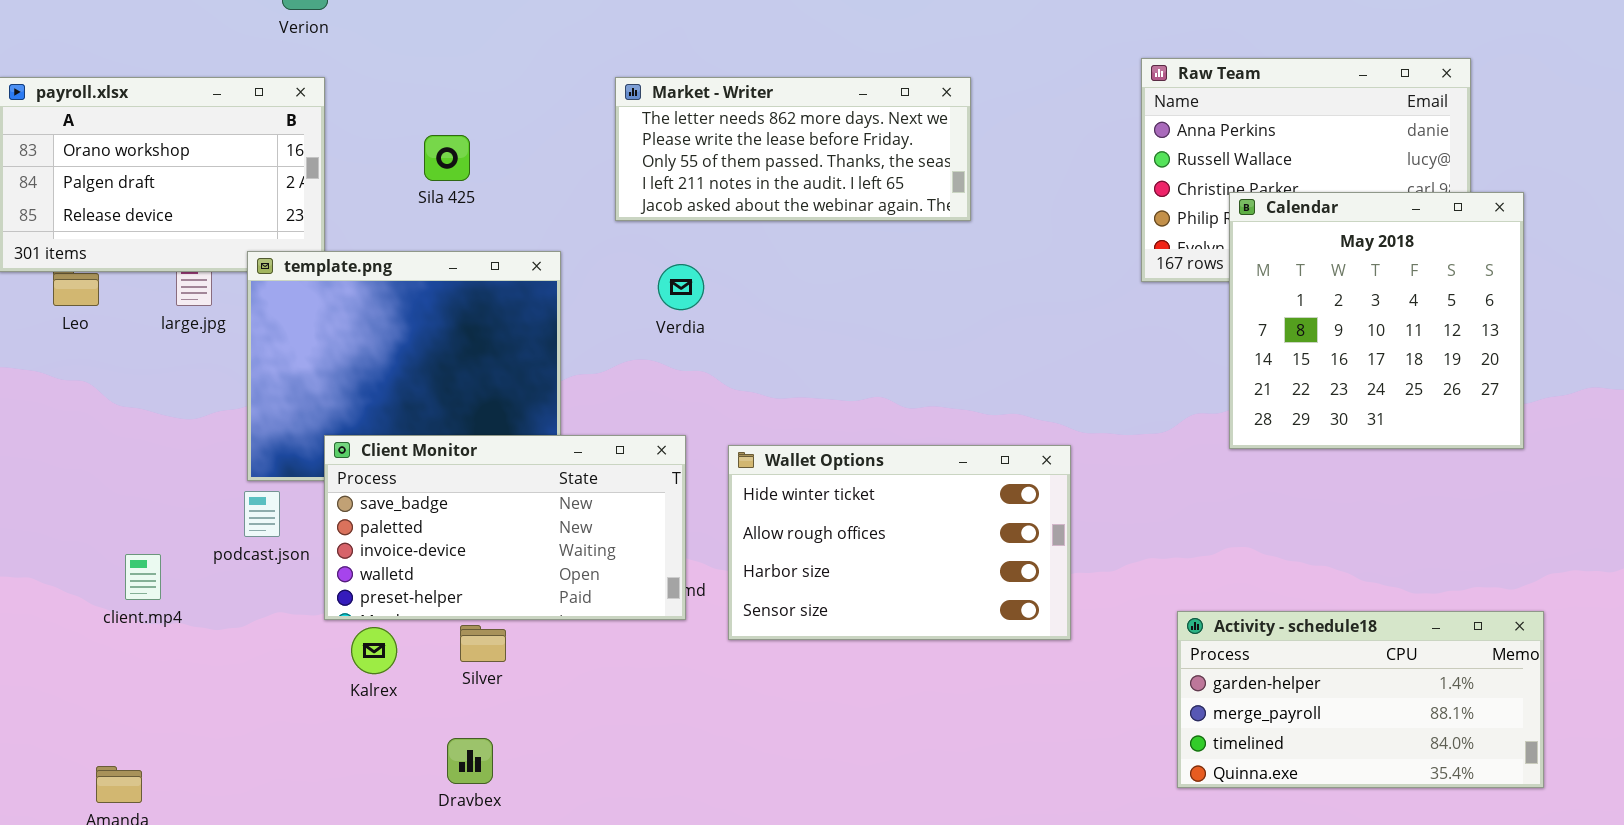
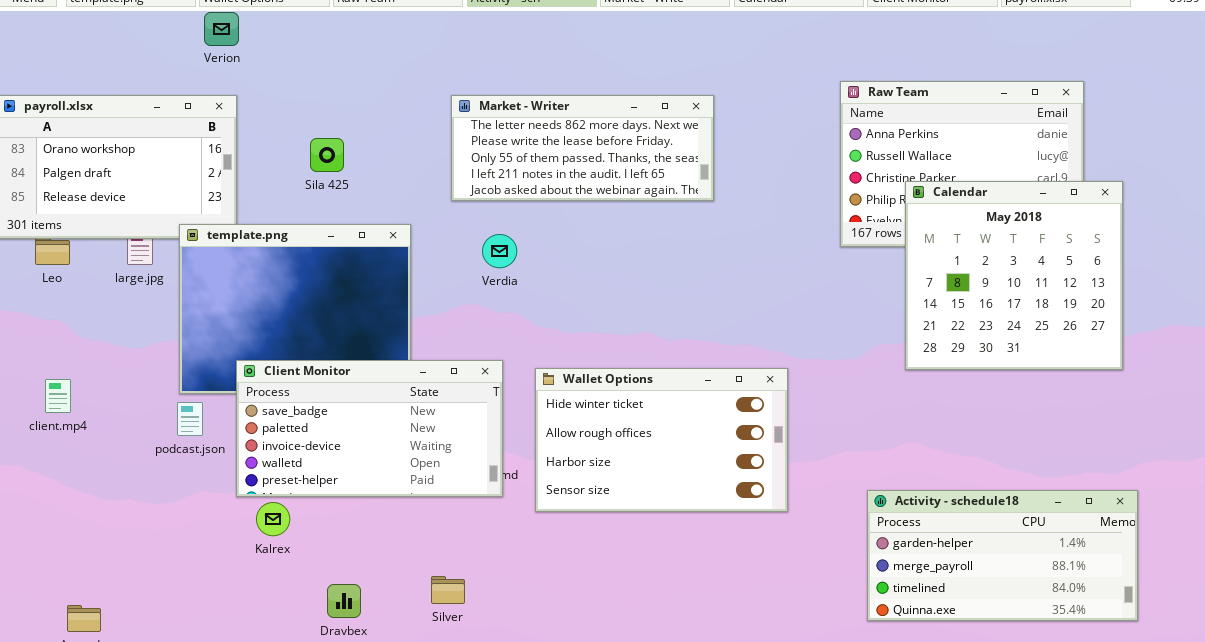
client.mp4: [125,554,161,600] -> [45,379,71,413], moved
Silver: [460,625,506,662] -> [431,576,465,604], moved

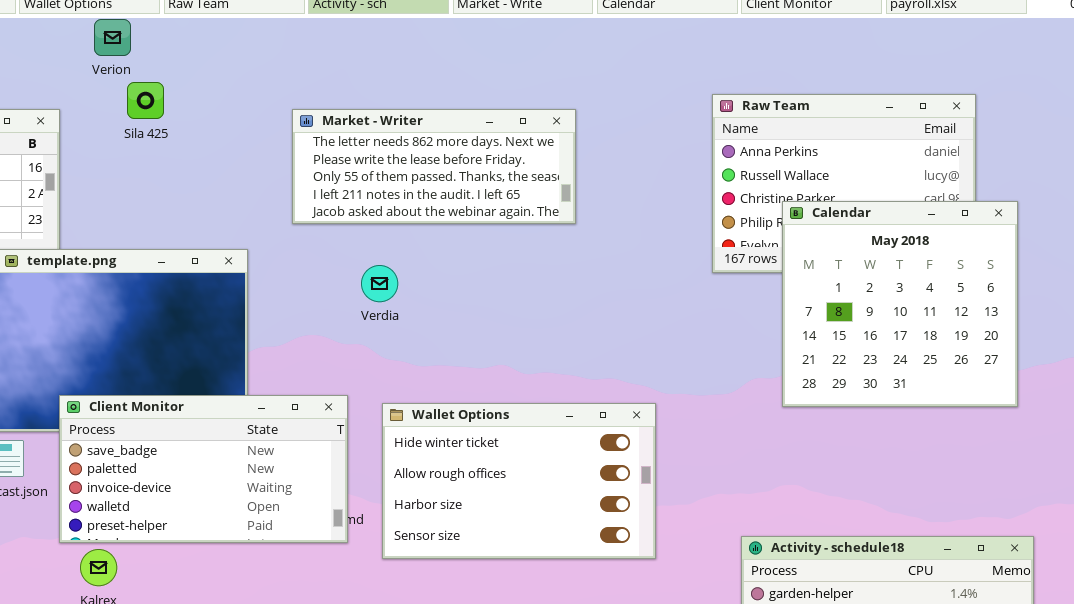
Verion: [204,12,239,46] -> [94,19,131,56], moved
Sila 425: [310,138,344,172] -> [127,82,164,119], moved
Verdia: [482,234,517,268] -> [361,265,398,302], moved

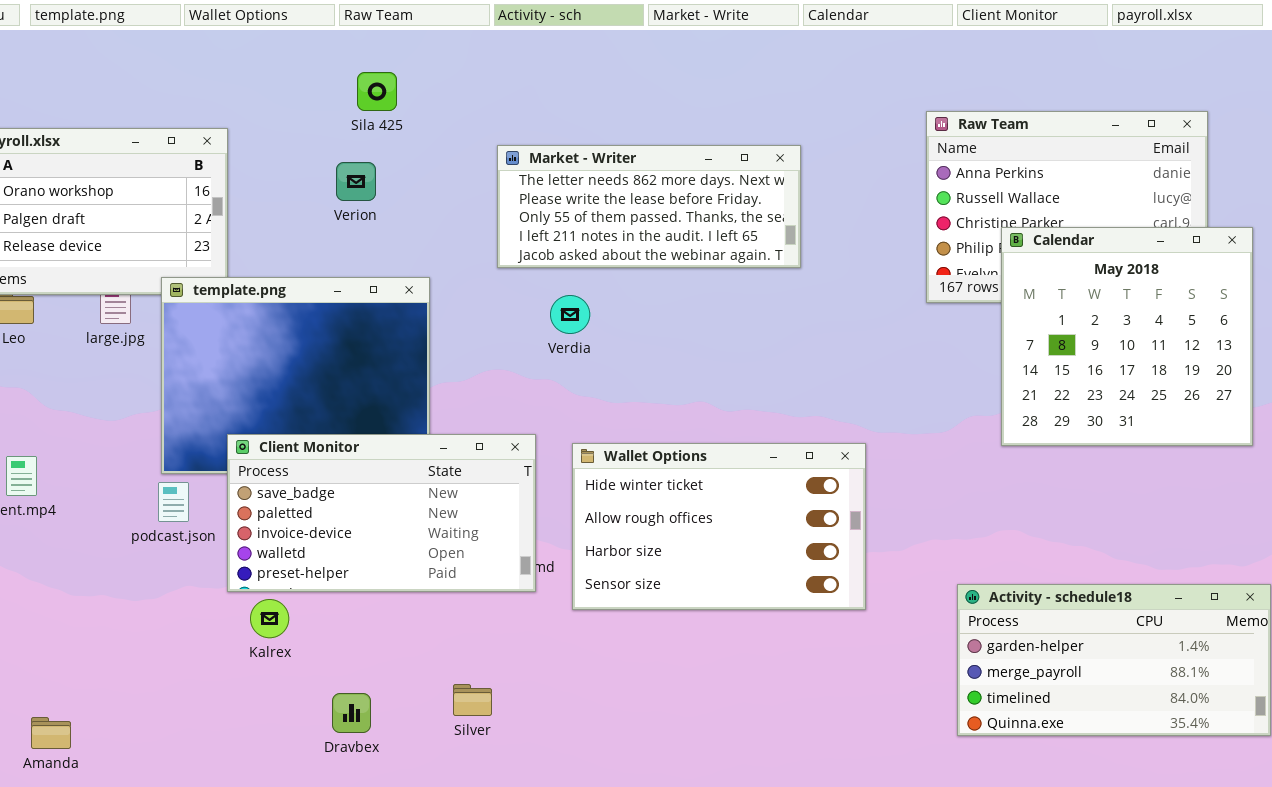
Verion: [94,19,131,56] -> [336,162,376,201], moved
Sila 425: [127,82,164,119] -> [357,72,397,111], moved
Market - Writer: [292,109,576,224] -> [497,145,801,268], moved

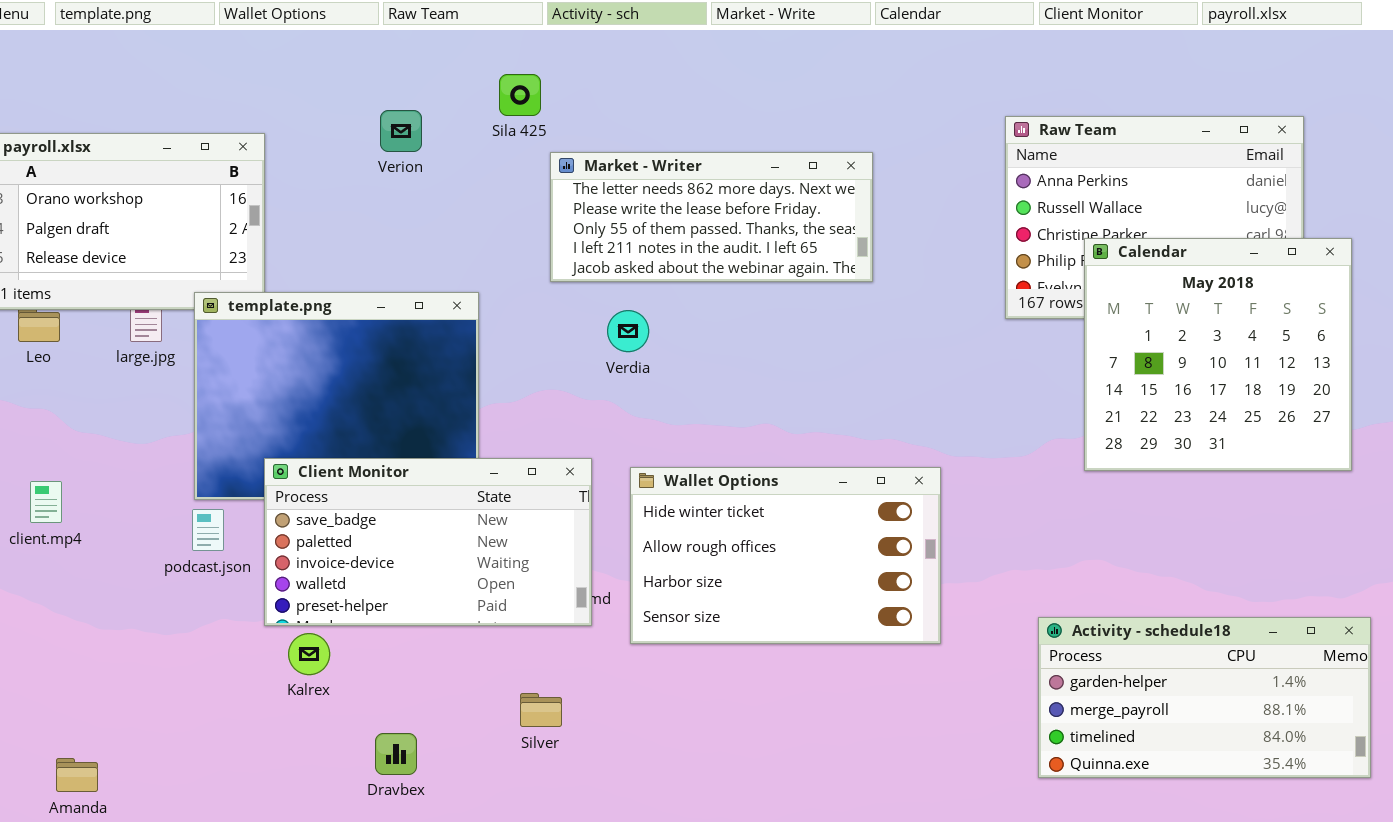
Sila 425: [357,72,397,111] -> [499,74,541,116], moved
Verion: [336,162,376,201] -> [380,110,422,152], moved
Silver: [453,684,492,716] -> [520,693,562,727], moved

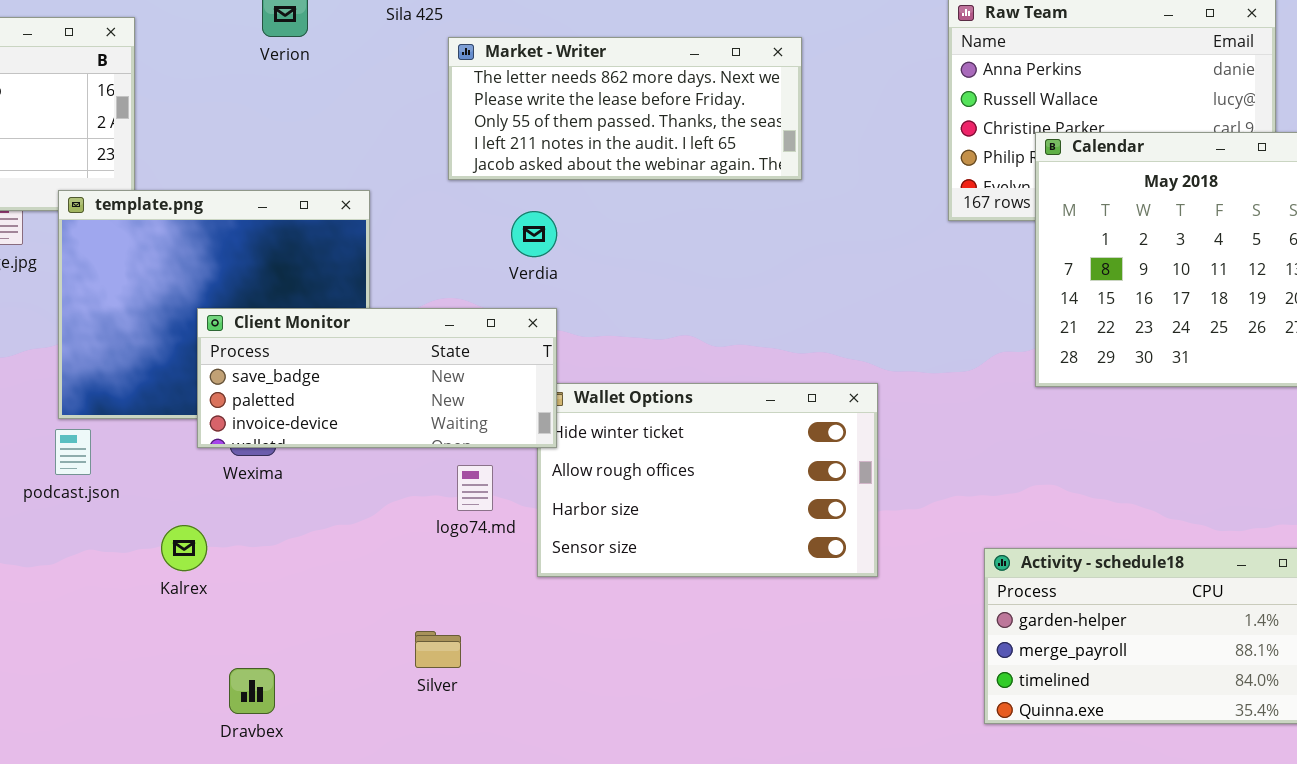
Client Monitor: [264,458,592,626] -> [197,308,557,448], moved, resized
Kalrex: [288,633,330,675] -> [161,525,207,571], moved
Dravbex: [375,733,417,775] -> [229,668,275,714], moved

